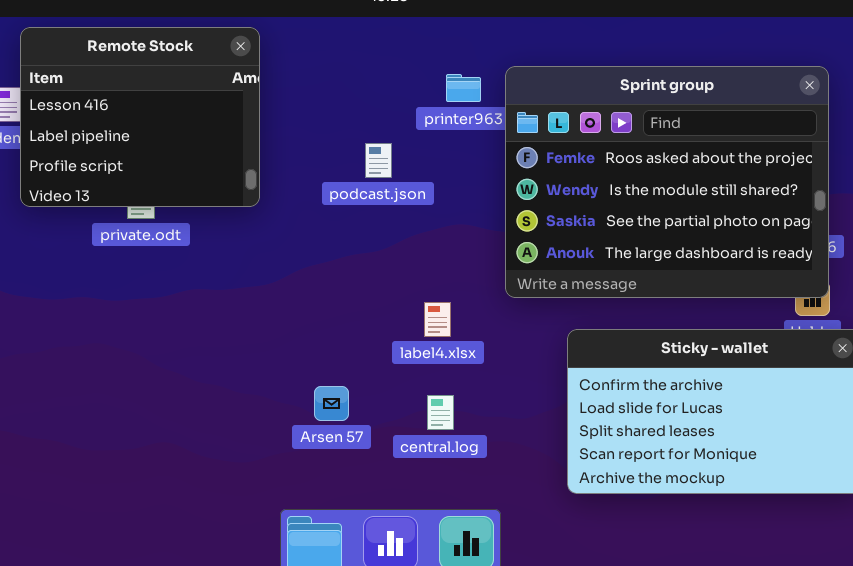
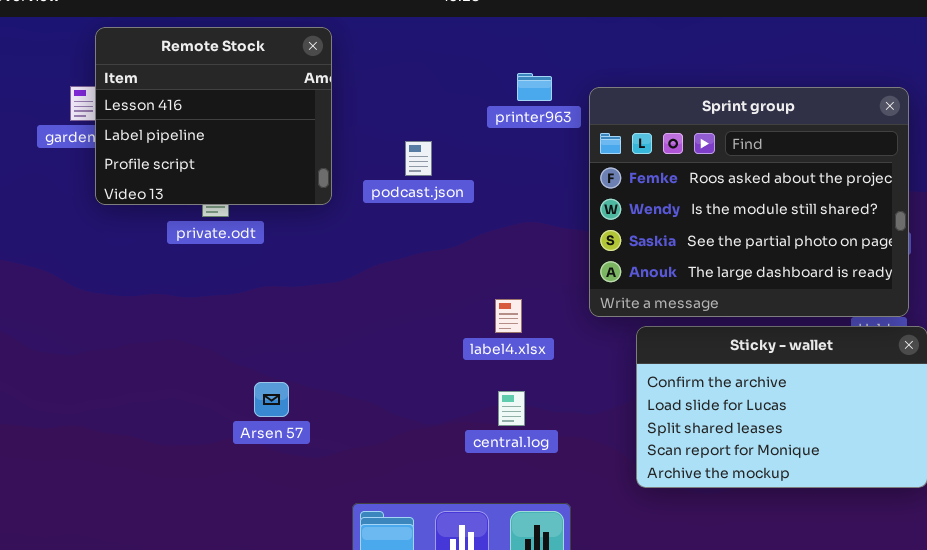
Sprint group: [505,66,829,298] -> [589,87,909,317], moved
podcast.json: [365,143,392,178] -> [405,141,432,176], moved
Arsen 57: [314,386,349,421] -> [254,382,289,417], moved

